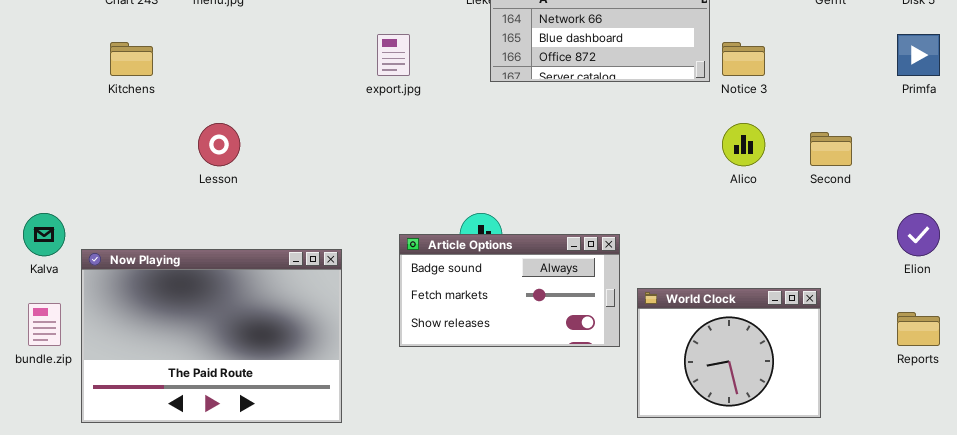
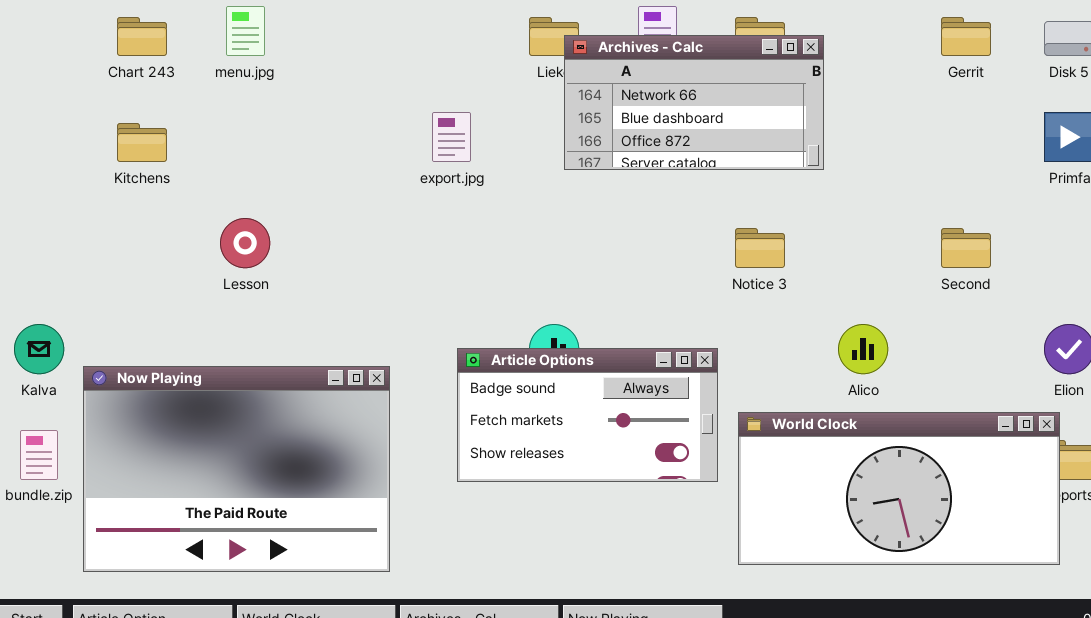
Notice 3: [722,42,765,76] -> [735,228,785,268], moved
Alico: [722,123,765,166] -> [838,324,888,374], moved
World Clock: [637,288,821,418] -> [738,412,1060,565], resized

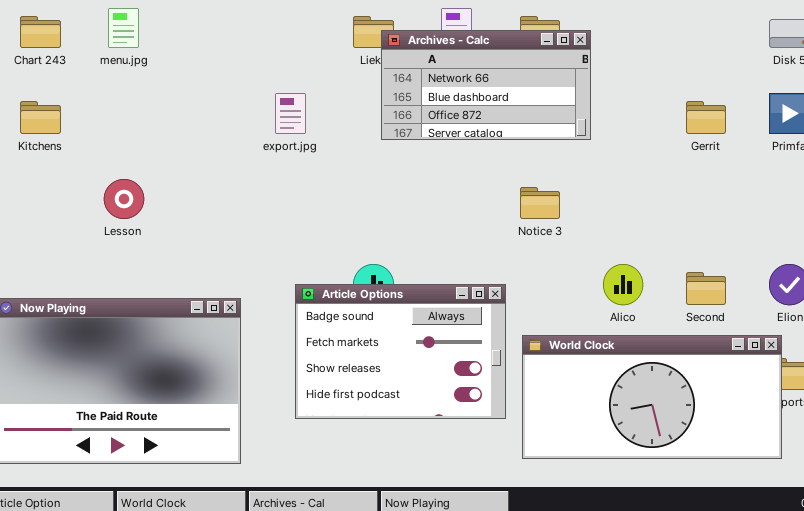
Gerrit: [941,17,991,56] -> [686,101,726,134], moved
Second: [941,228,991,268] -> [686,272,726,305], moved
Article Options: [457,348,718,482] -> [295,284,506,419], resized

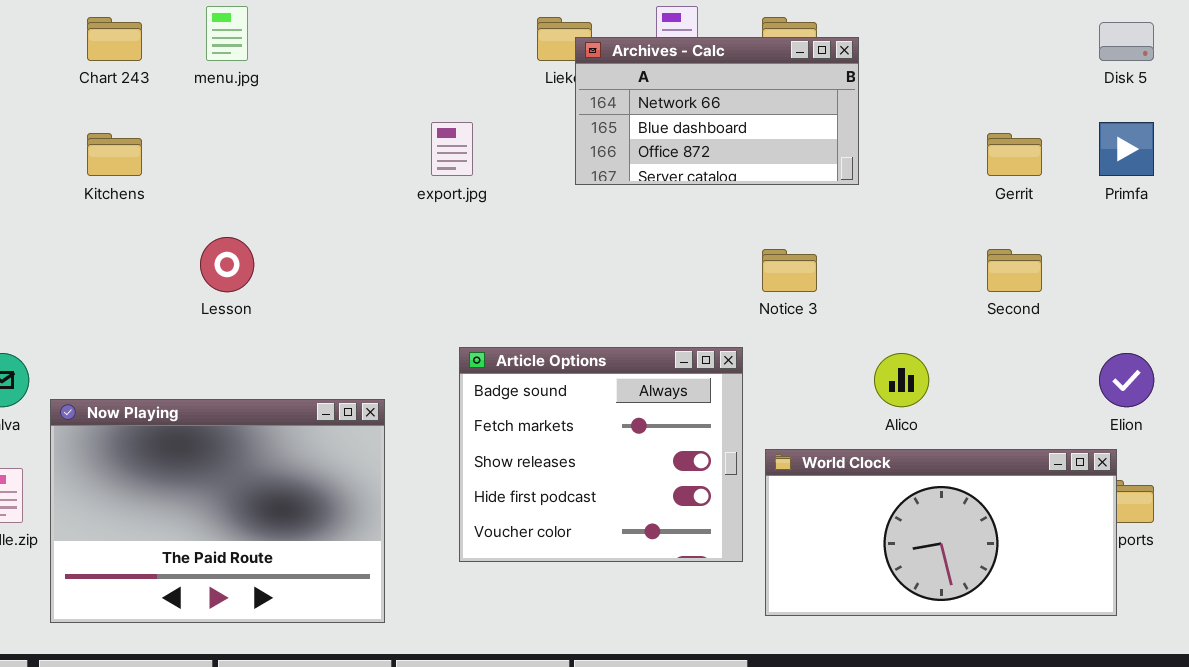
Second: [686,272,726,305] -> [987,249,1042,292], moved
Article Options: [295,284,506,419] -> [459,347,743,562], resized

